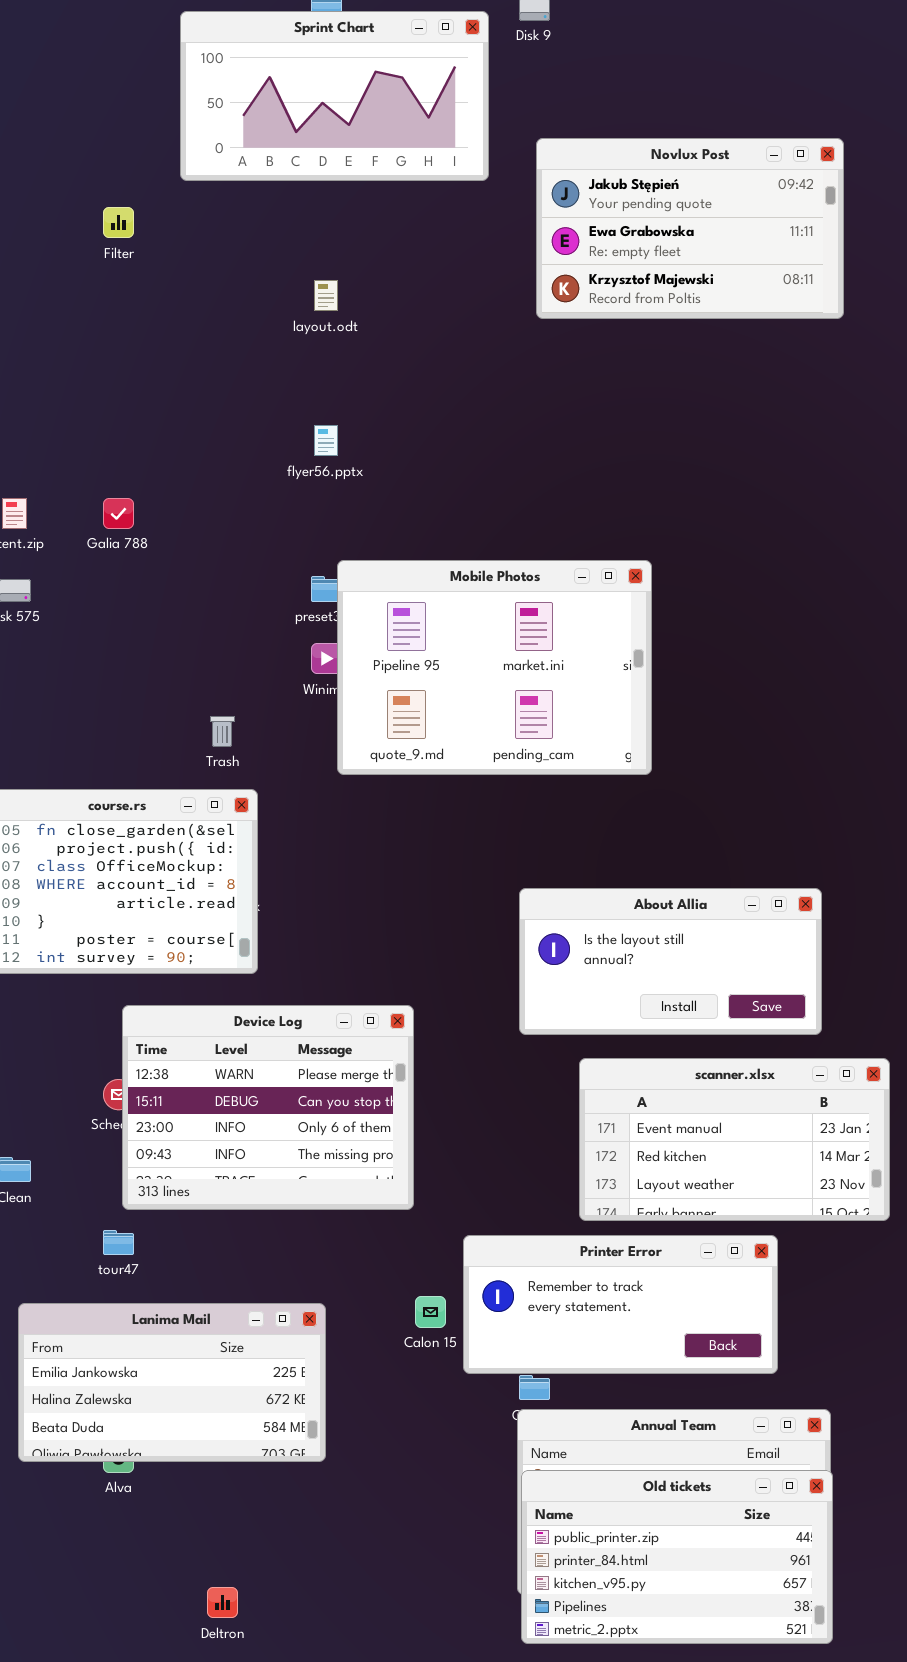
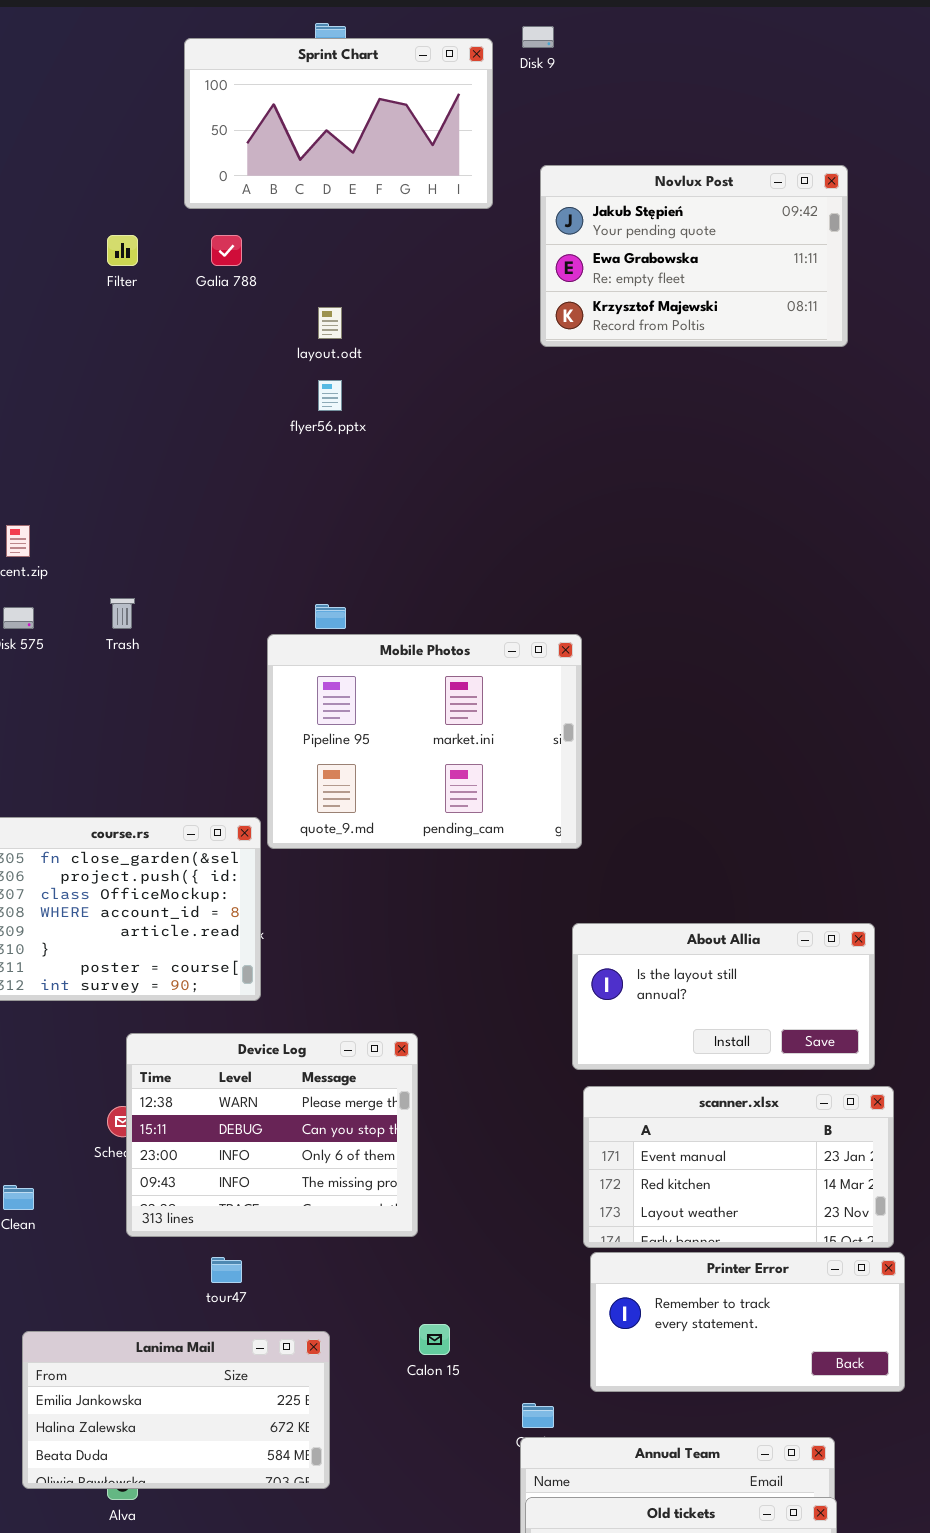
flyer56.pptx: [314,425,338,456] -> [318,380,342,411], moved
Galia 788: [103,498,134,529] -> [211,235,242,266], moved
Mobile Photos: [337,560,652,775] -> [267,634,582,849], moved
Trash: [210,716,235,747] -> [110,598,135,629], moved
About Allia: [519,888,822,1035] -> [572,923,875,1070], moved
tour47: [103,1230,134,1255] -> [211,1257,242,1283], moved
Printer Error: [463,1235,778,1374] -> [590,1252,905,1392], moved

